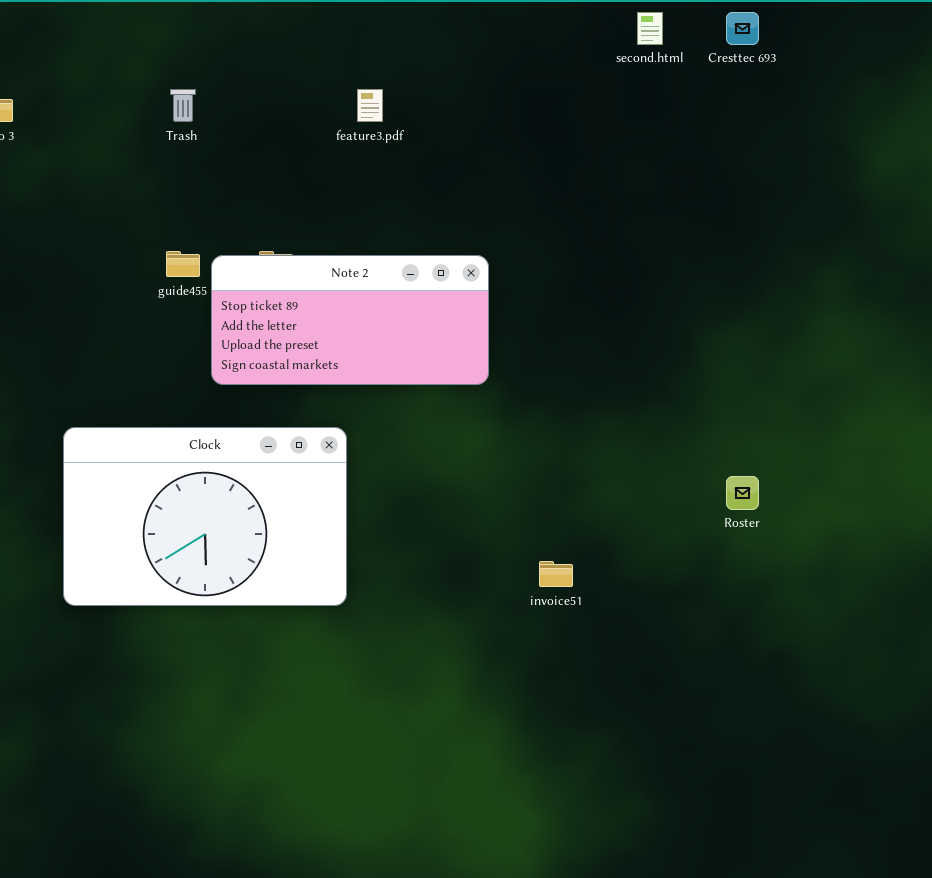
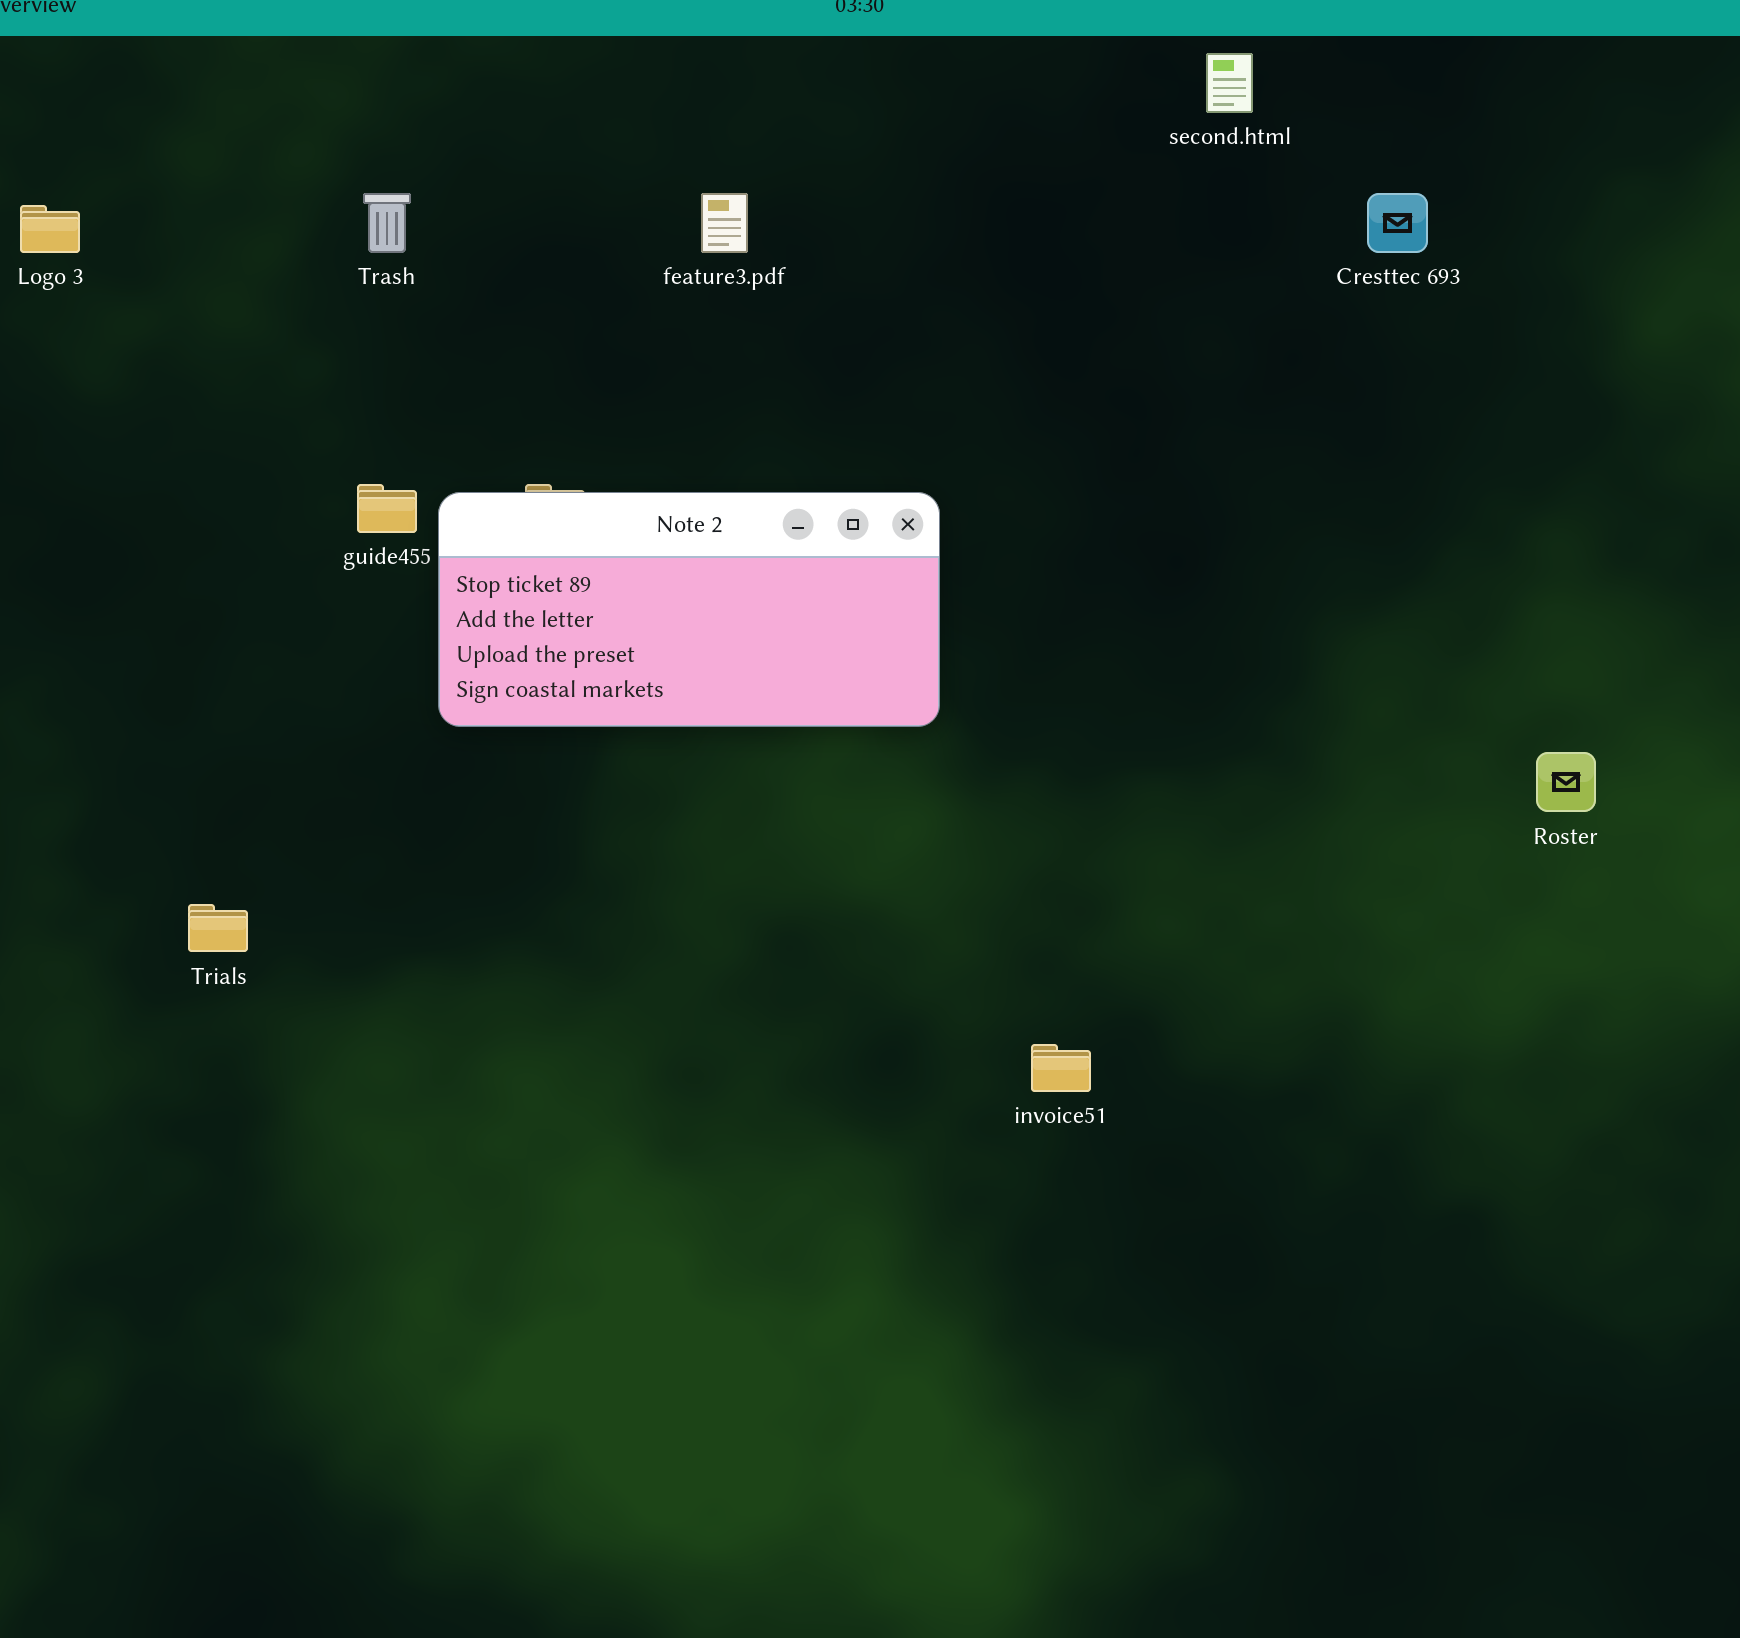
Cresttec 693: [726,12,759,45] -> [1367,193,1428,253], moved
Clock: [63,427,347,606] -> none, closed
Roster: [726,476,759,510] -> [1536,752,1596,812], moved

